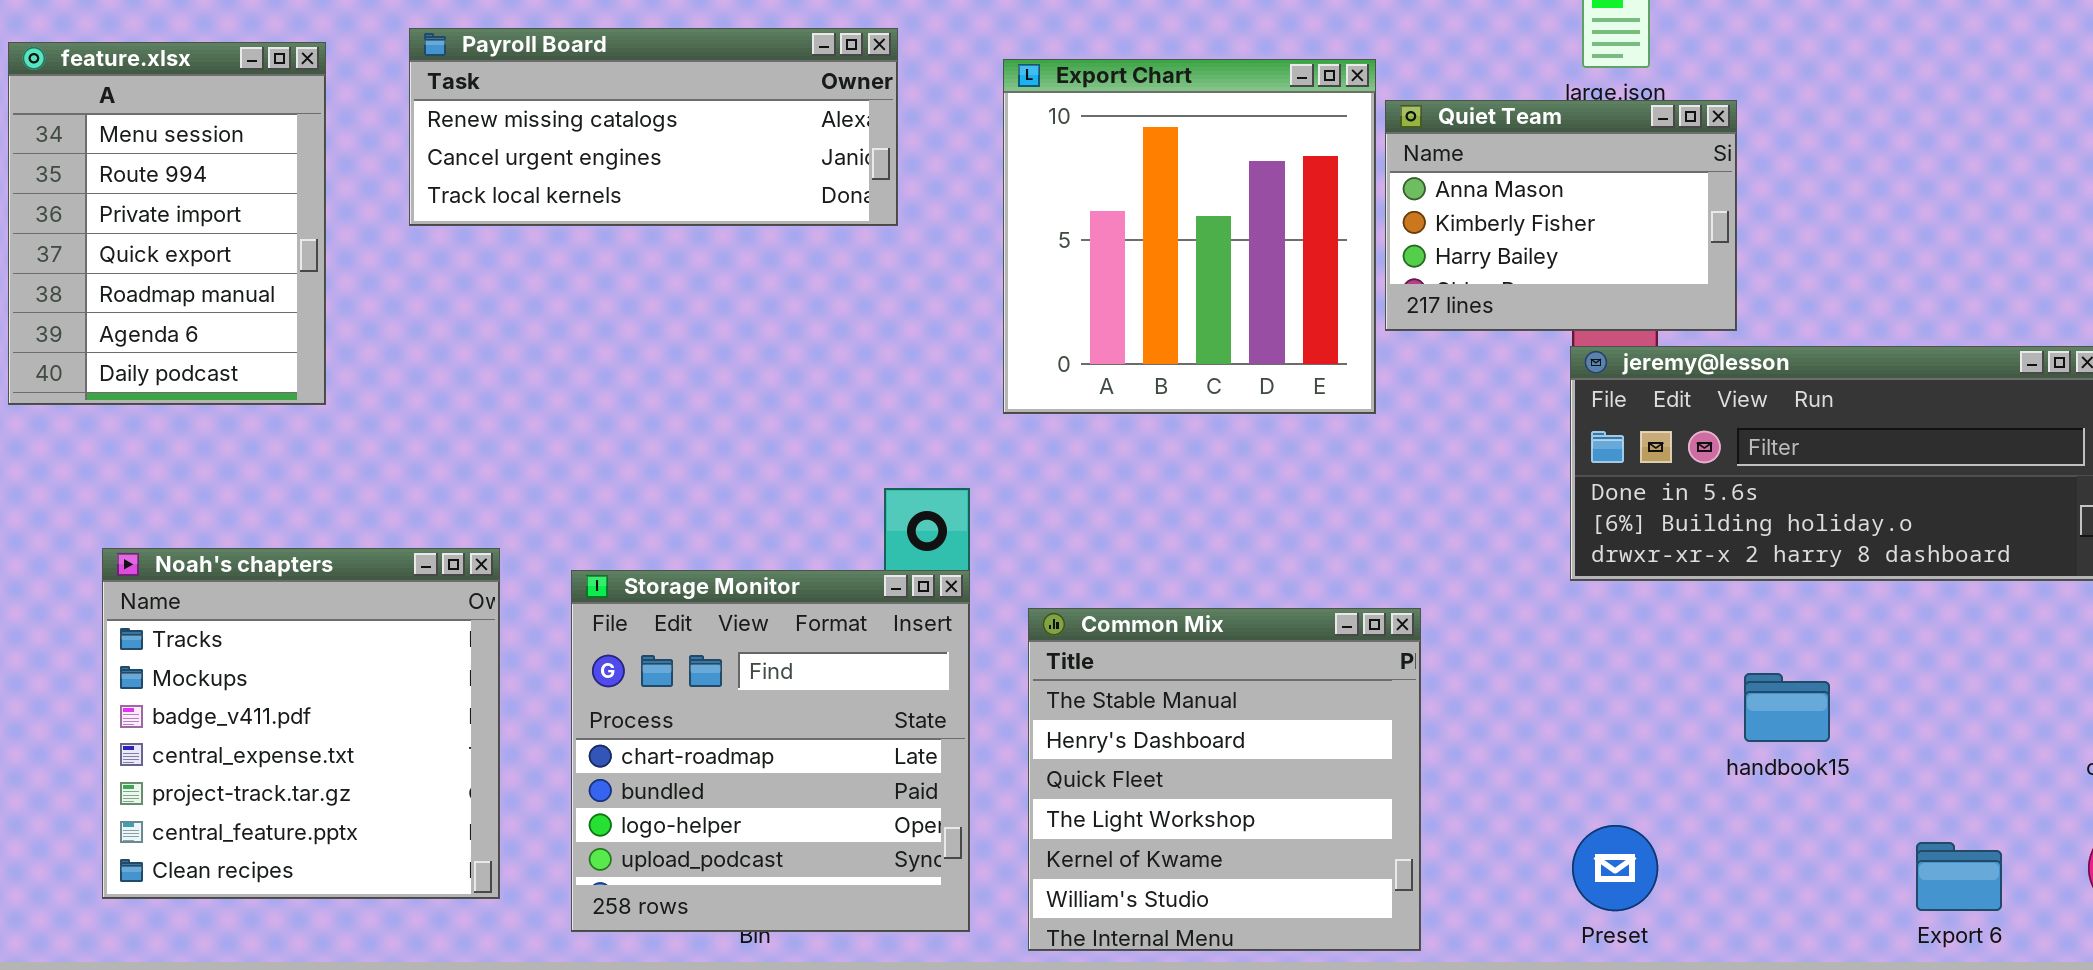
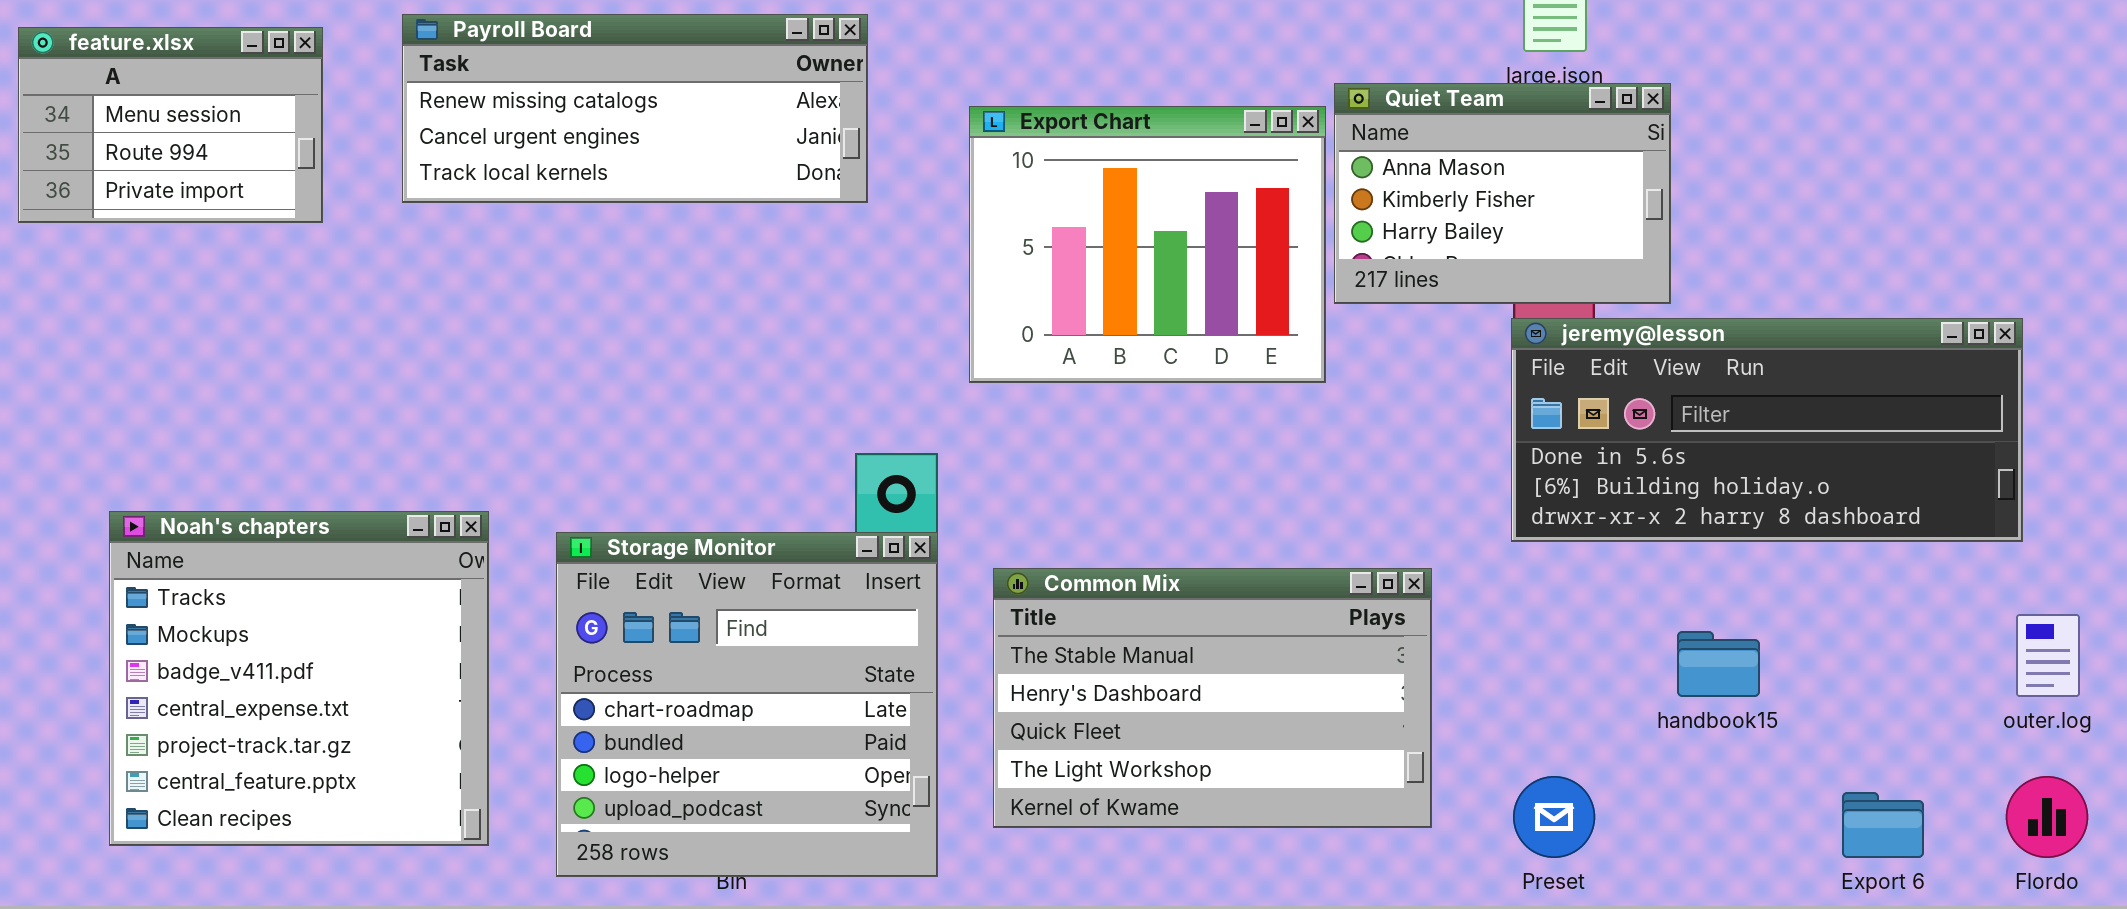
feature.xlsx: [8,42,326,405] -> [18,27,323,223], resized
Export Chart: [1003,59,1376,414] -> [969,106,1326,383], resized
Common Mix: [1028,608,1421,951] -> [993,568,1432,828], resized

